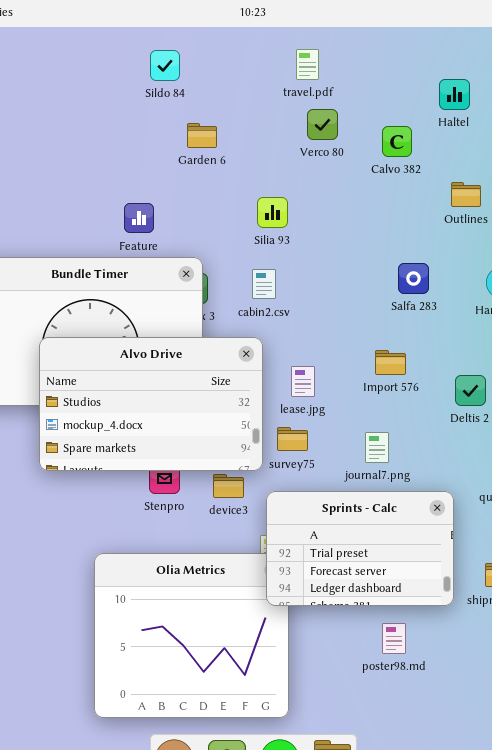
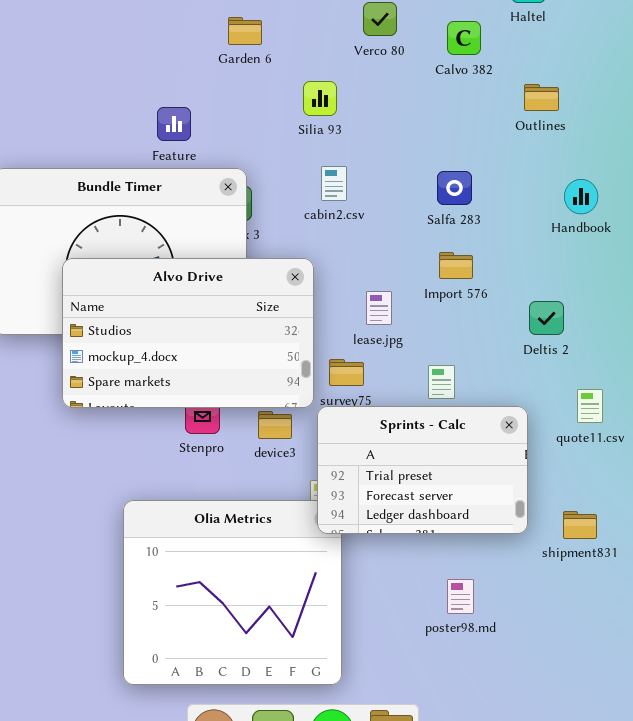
Silia 93: [257,197,288,228] -> [303,81,337,116], moved
Salfa 283: [398,263,429,294] -> [437,171,472,205], moved
cabin2.csv: [252,269,276,299] -> [321,166,347,201], moved
Import 576: [375,350,406,375] -> [439,252,473,279], moved
lease.jpg: [291,366,315,397] -> [366,291,392,325], moved
Sprints - Calc: [266,491,454,606] -> [317,406,528,534], moved

